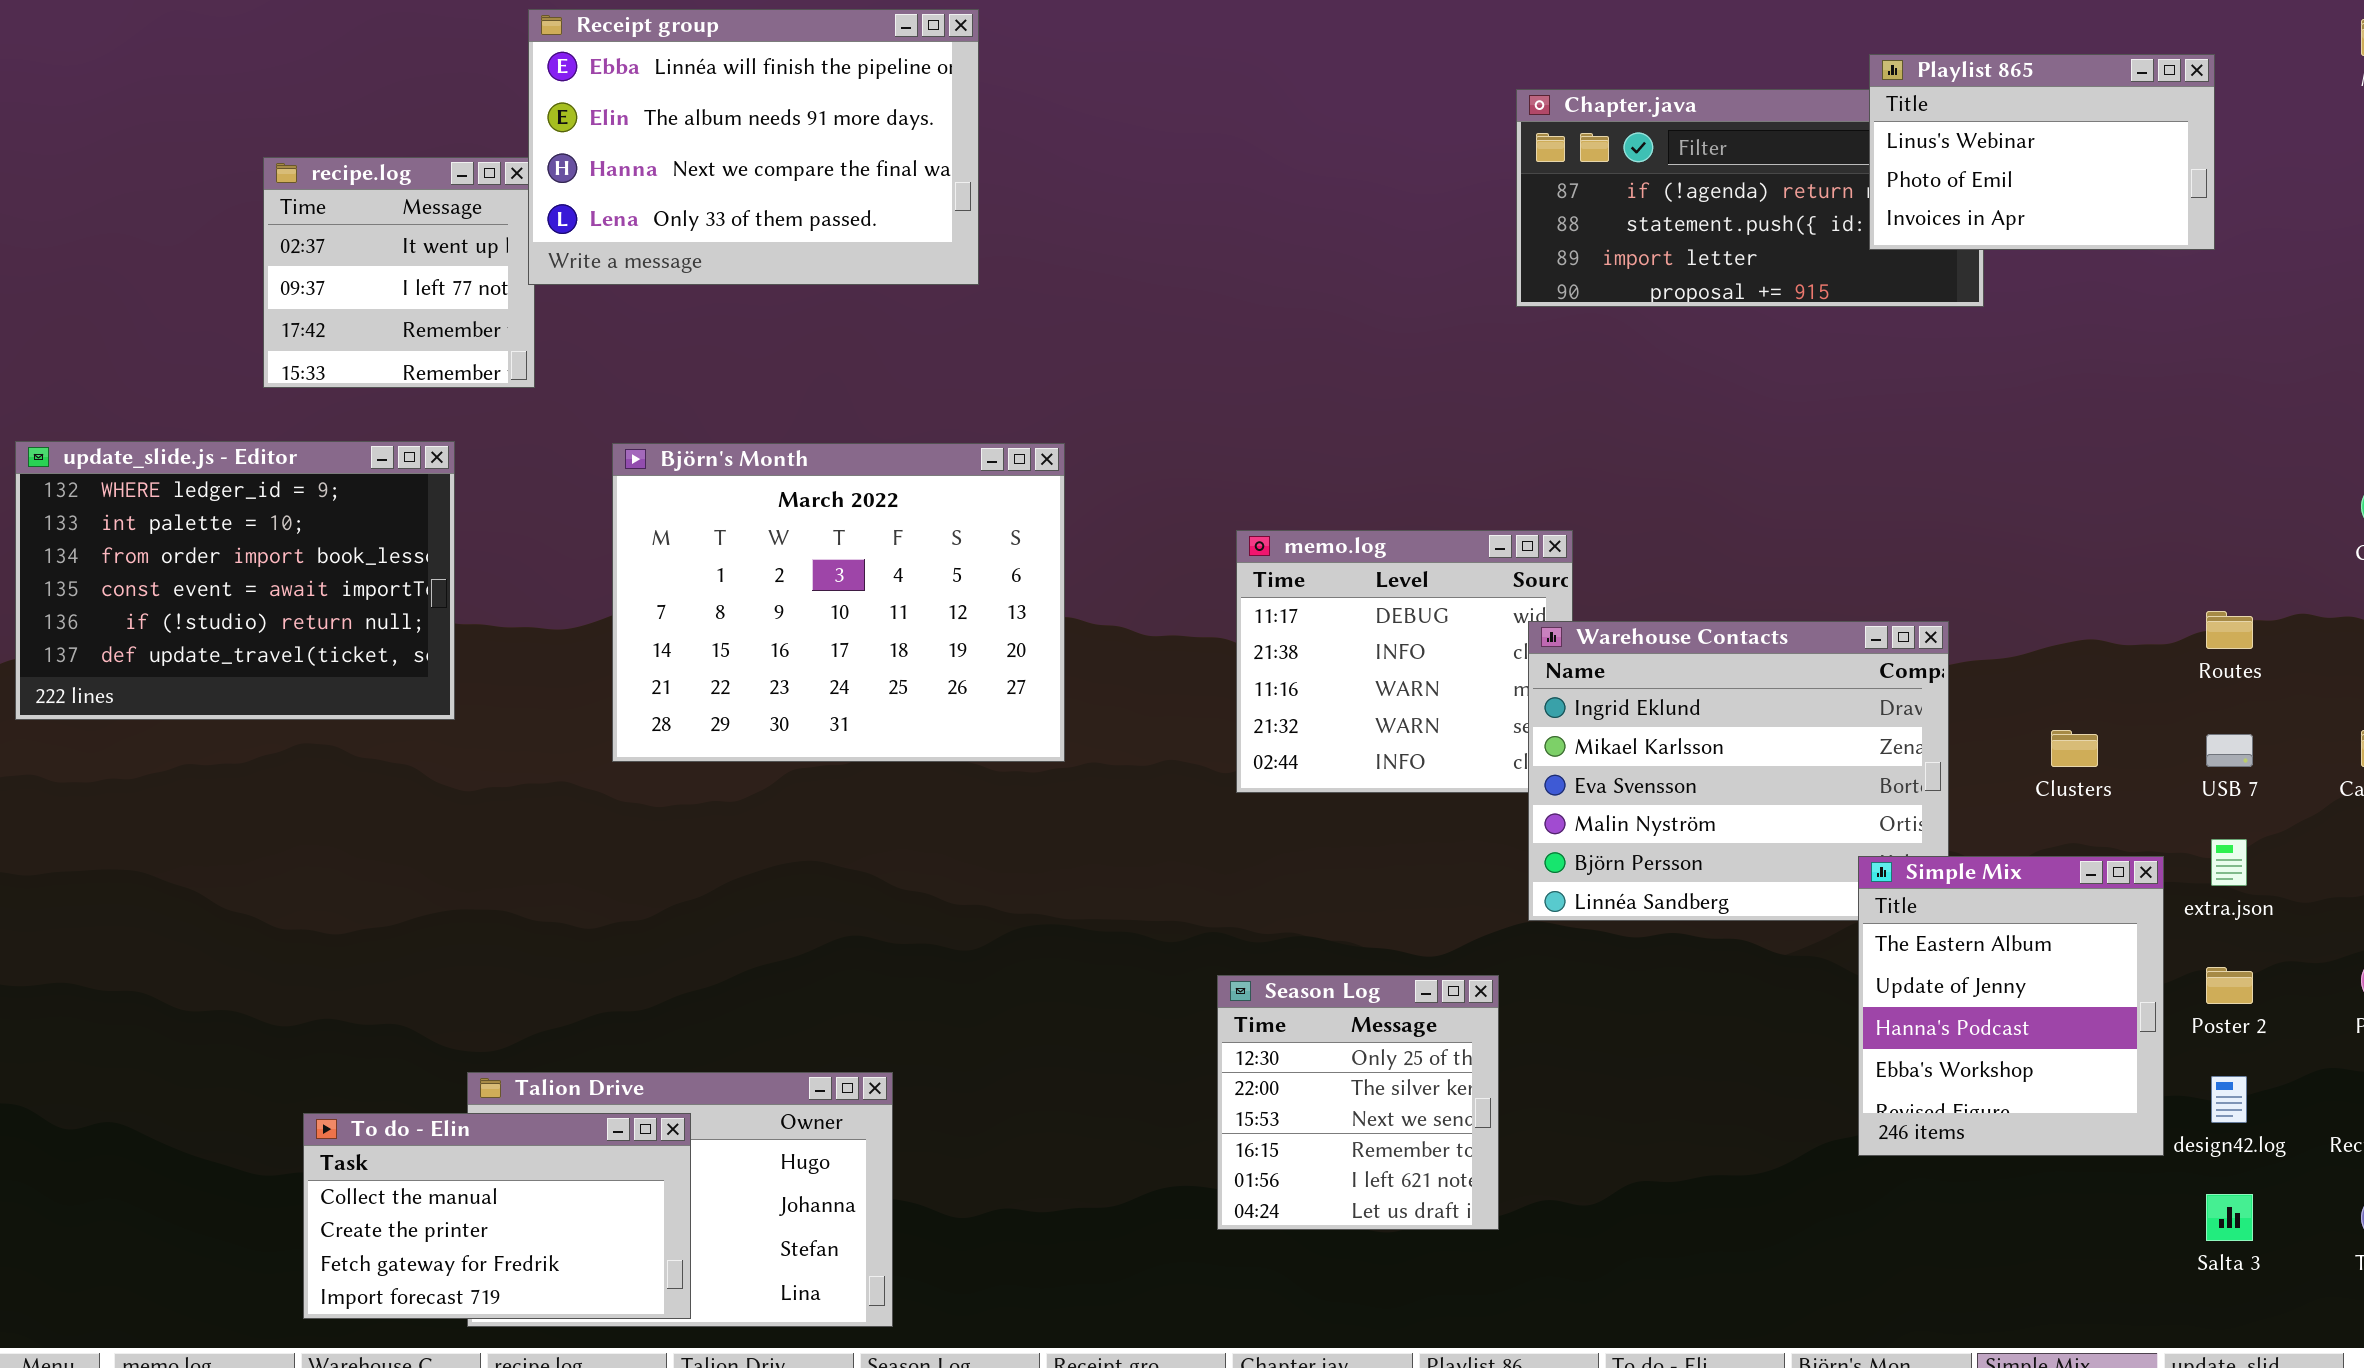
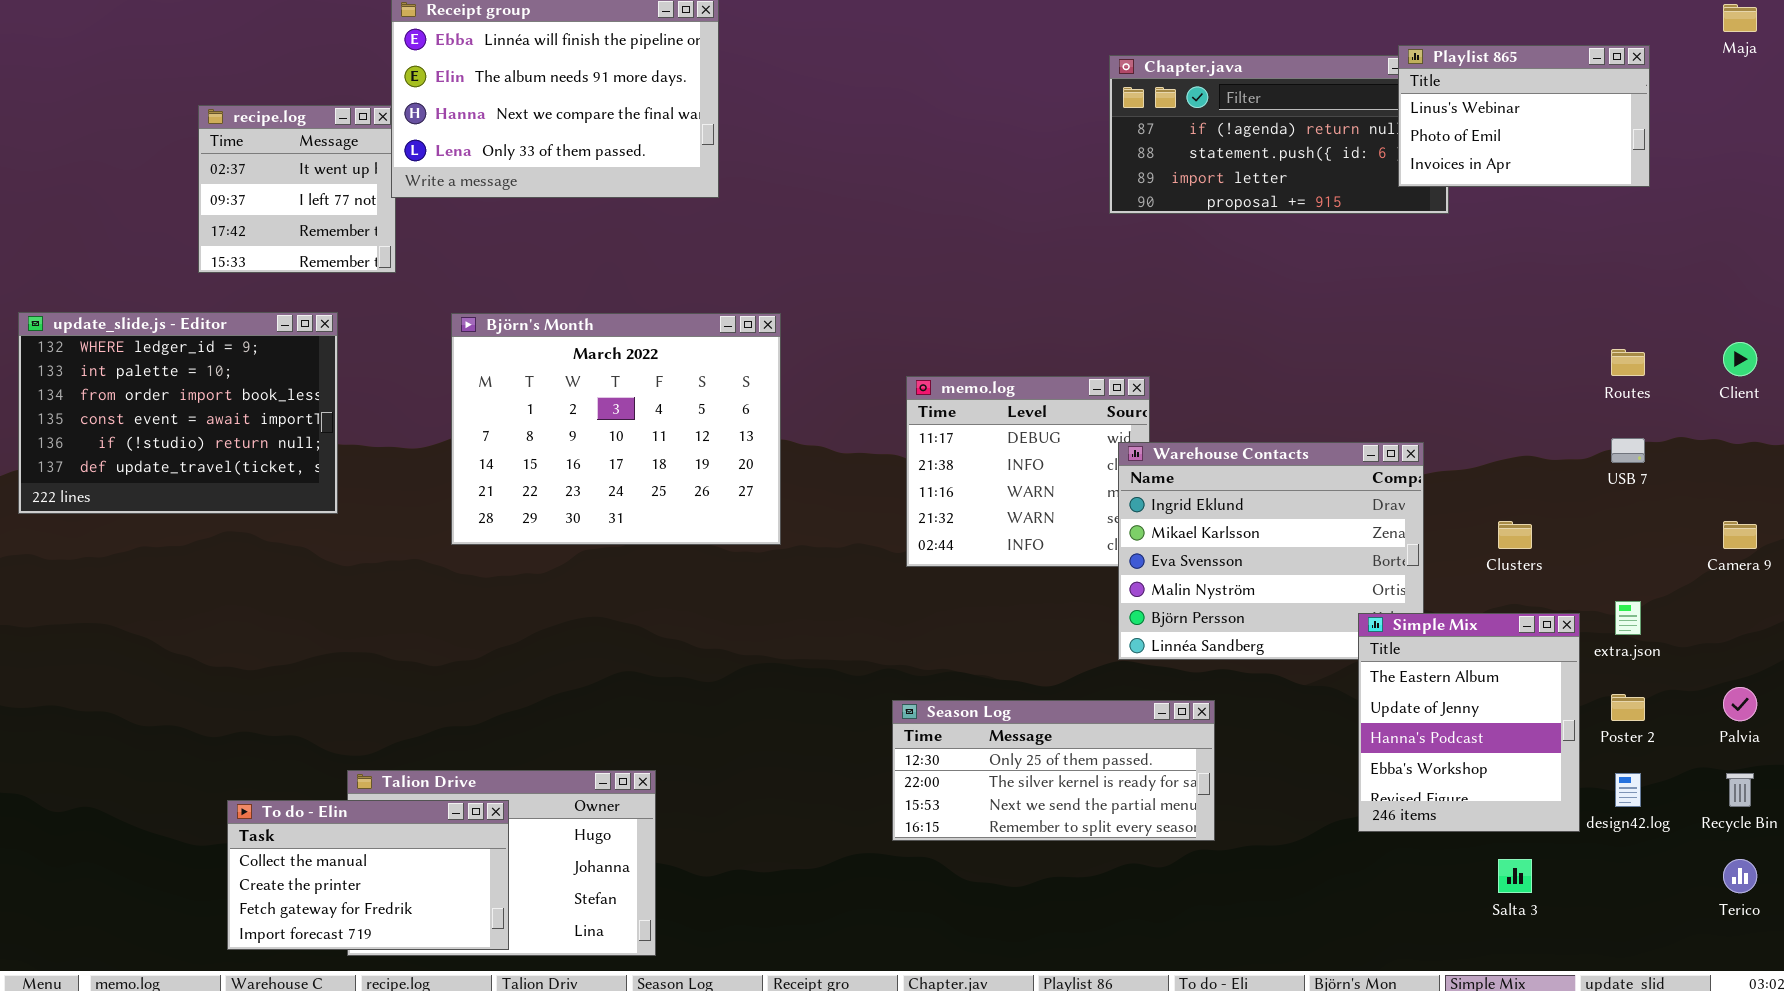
Playlist 865: [1869,54,2215,250] -> [1398,45,1650,187], moved
Routes: [2206,611,2253,649] -> [1611,349,1645,376], moved
USB 7: [2206,734,2253,767] -> [1611,438,1645,463], moved
Season Log: [1217,975,1499,1230] -> [892,700,1215,841], resized
Salta 3: [2206,1194,2253,1241] -> [1498,859,1532,893], moved

